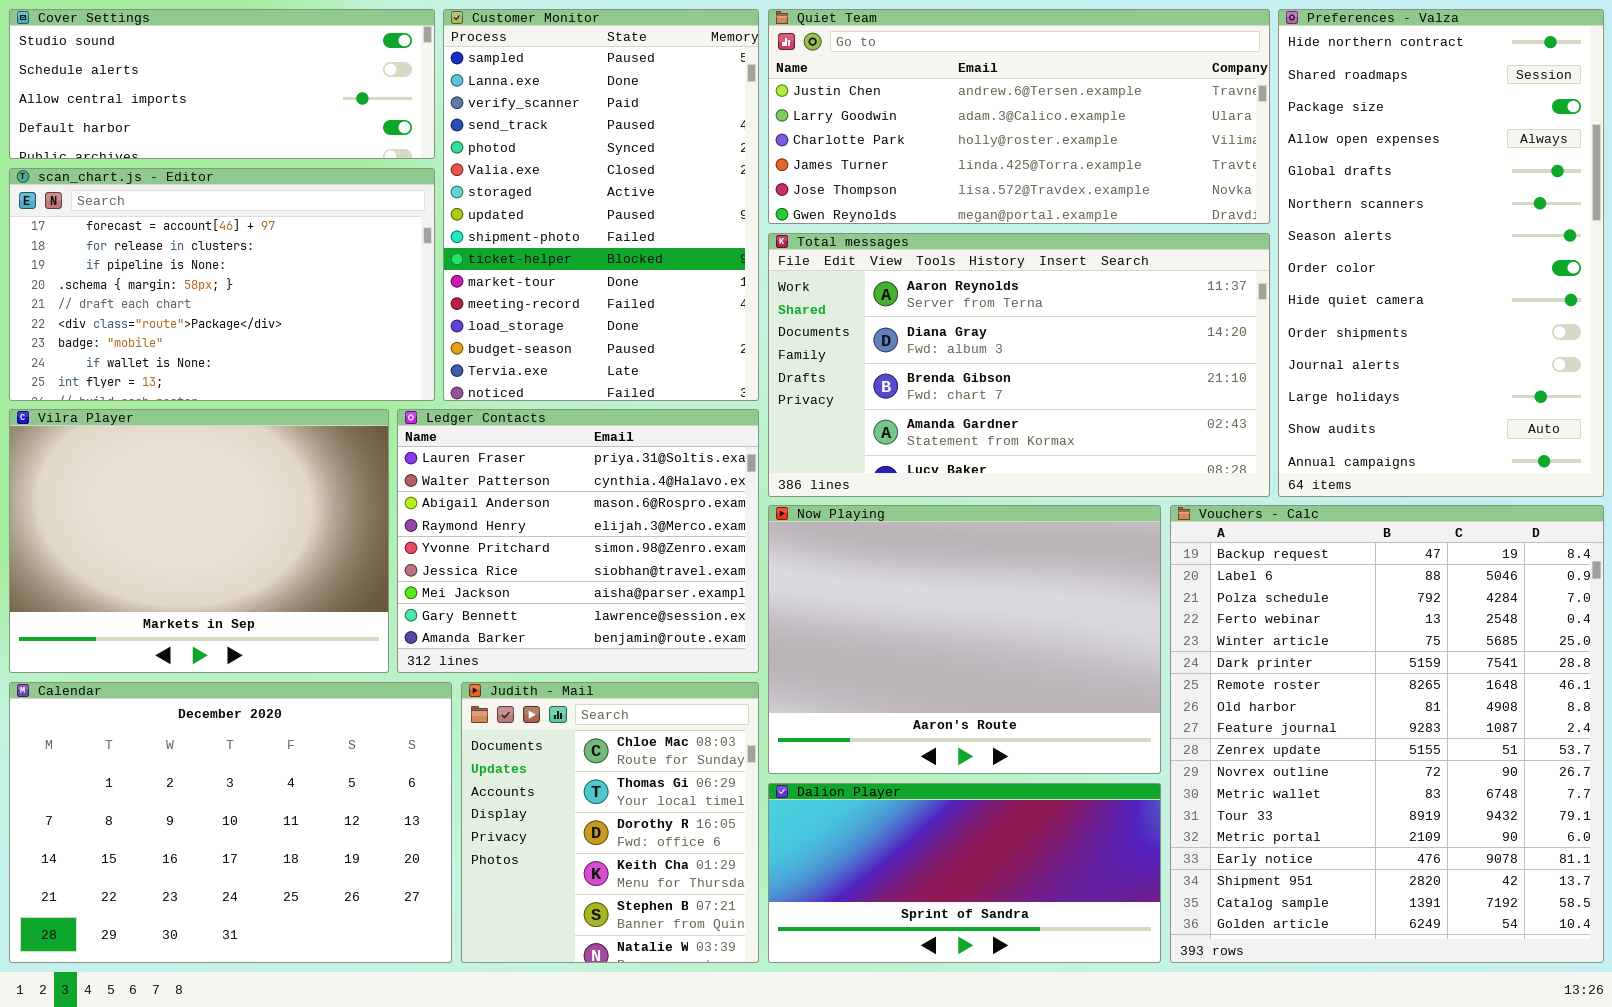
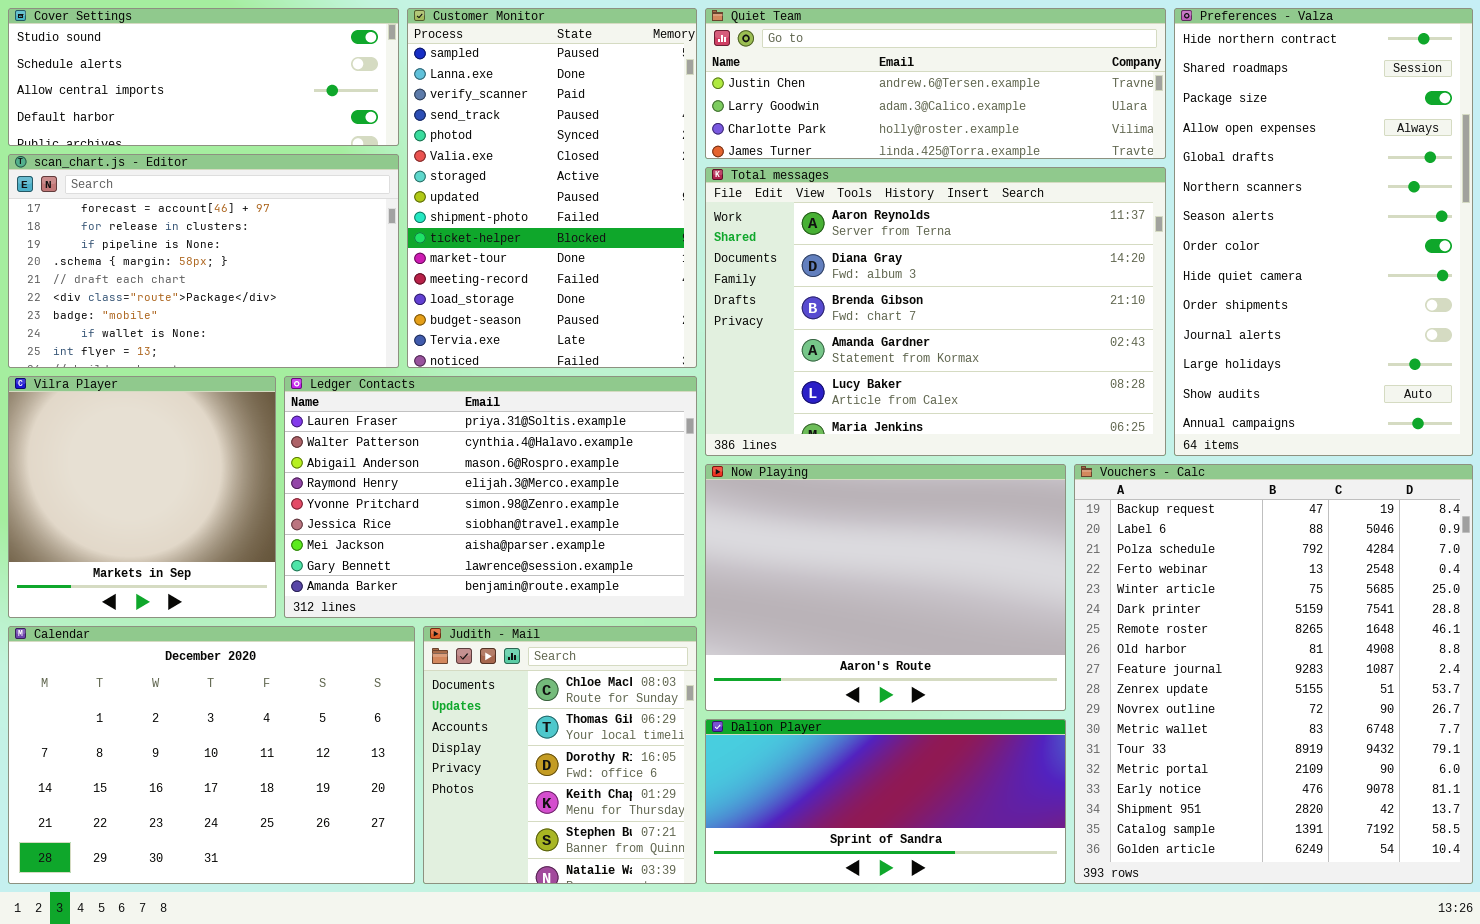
Quiet Team: [768,9,1270,224] -> [705,8,1166,159], resized
Total messages: [768,233,1270,497] -> [705,167,1166,456], resized
Vilra Player: [9,409,389,673] -> [8,376,276,618], resized
Ledger Contacts: [397,409,759,673] -> [284,376,697,618], resized

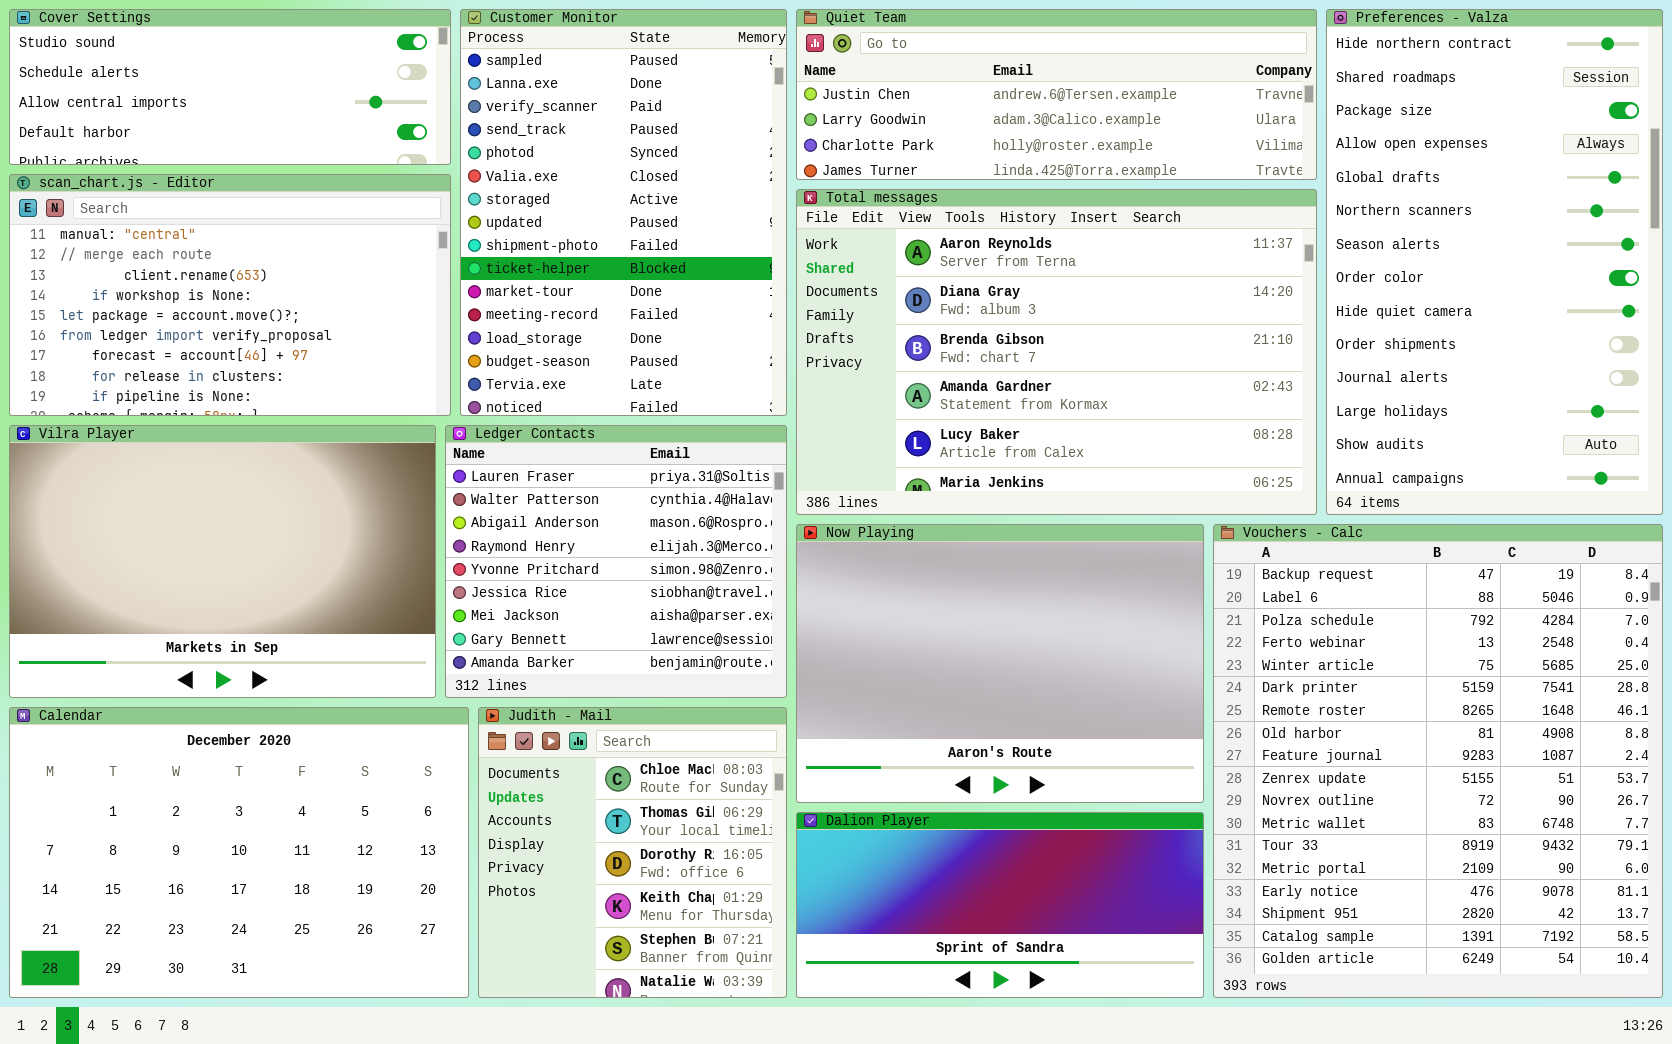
scan_chart.js - Editor: [8,154,399,368] -> [9,174,451,416], scrolled up 6 rows
Vilra Player: [8,376,276,618] -> [9,425,436,698], resized
Ledger Contacts: [284,376,697,618] -> [445,425,787,698], resized

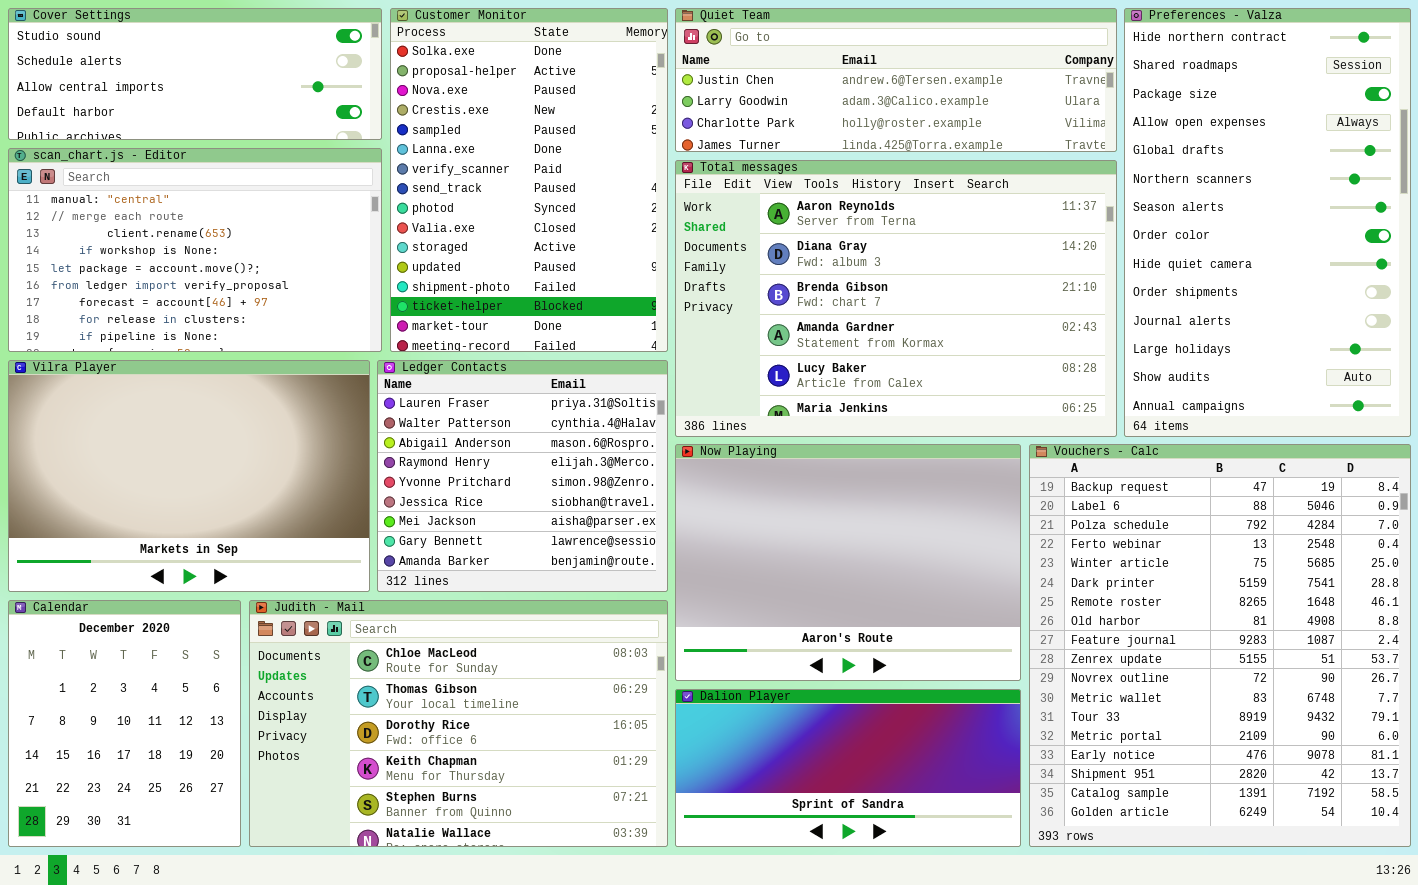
Customer Monitor: [460,9,787,416] -> [390,8,668,352], scrolled up 4 rows
Calendar: [9,707,469,998] -> [8,600,241,847], resized
Judith - Mail: [478,707,787,998] -> [249,600,668,847], resized

